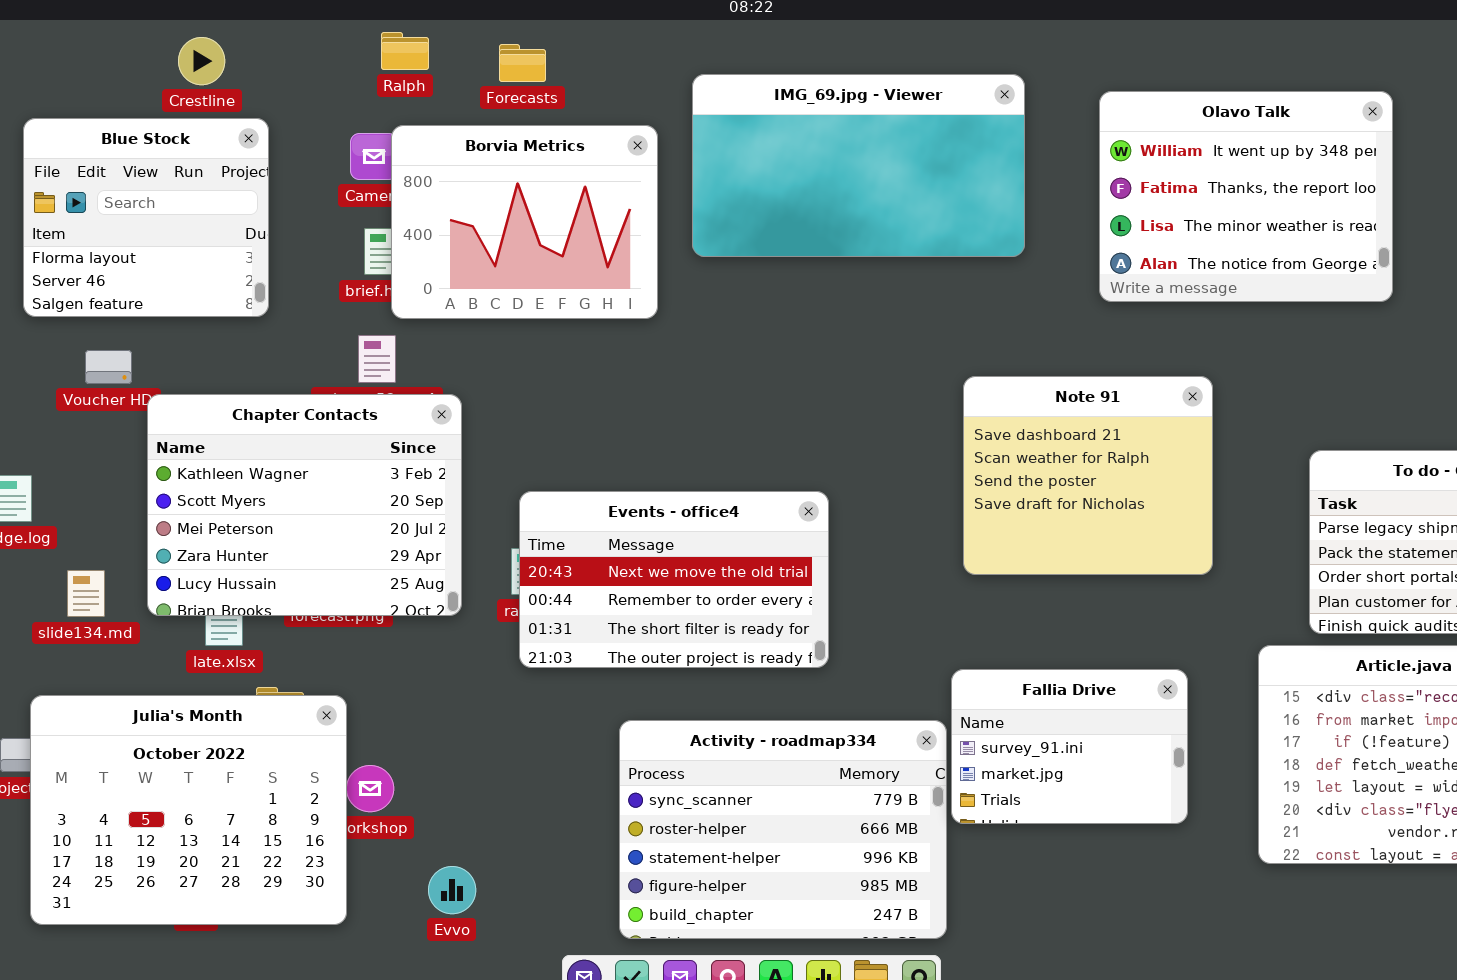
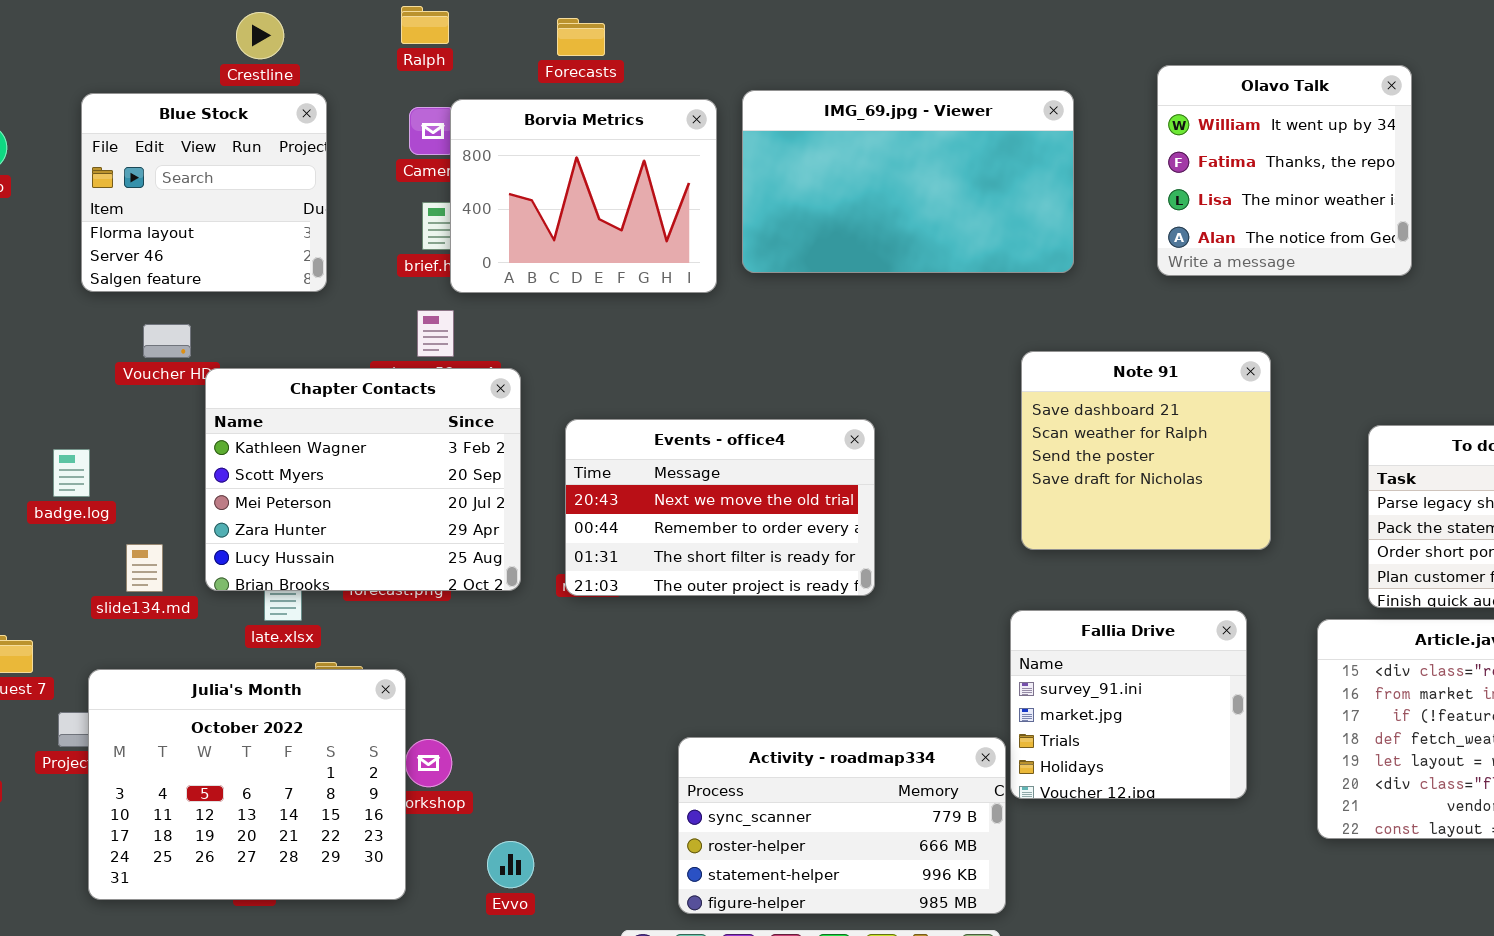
Ralph: [381,32,429,70] -> [401,6,449,44], moved
IMG_69.jpg - Viewer: [692,74,1025,257] -> [742,90,1074,273], moved
Olavo Talk: [1099,91,1393,302] -> [1157,65,1412,276], resized
Events - office4: [519,491,829,668] -> [565,419,875,596], moved
Fallia Drive: [951,669,1188,824] -> [1010,610,1247,799], resized
Activity - roadmap334: [619,720,947,939] -> [678,737,1006,914], resized

